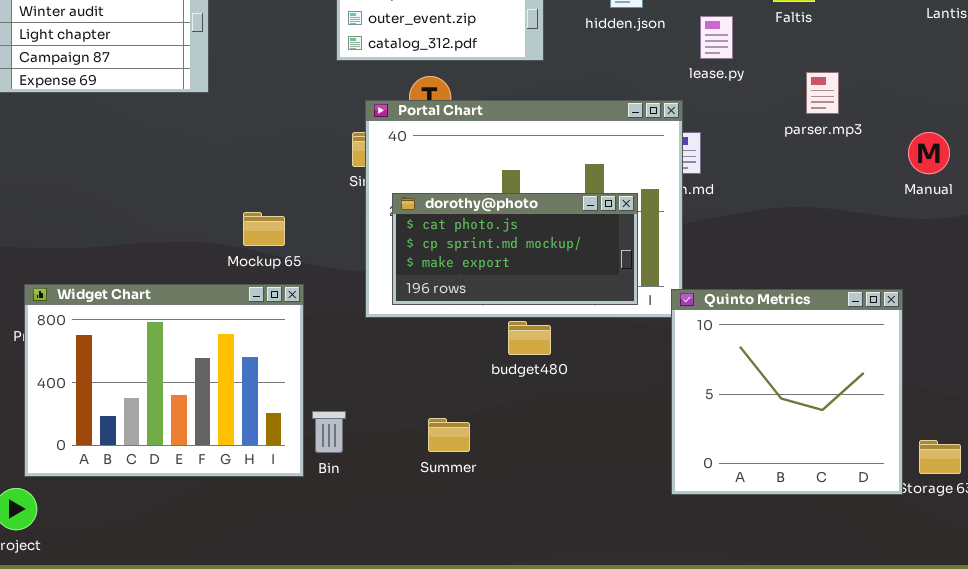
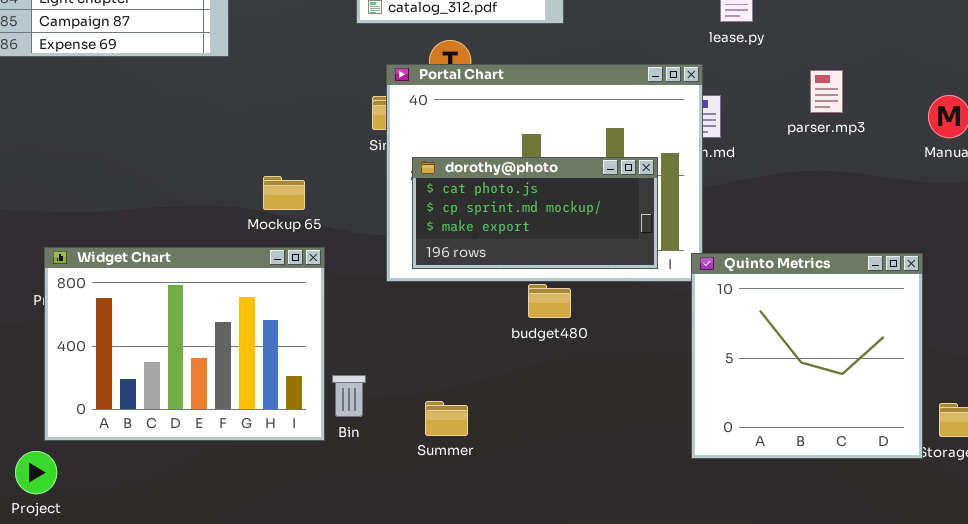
parser.mp3: [806,72,839,114] -> [810,70,843,113], moved
Summer: [428,418,470,452] -> [425,401,468,436], moved

